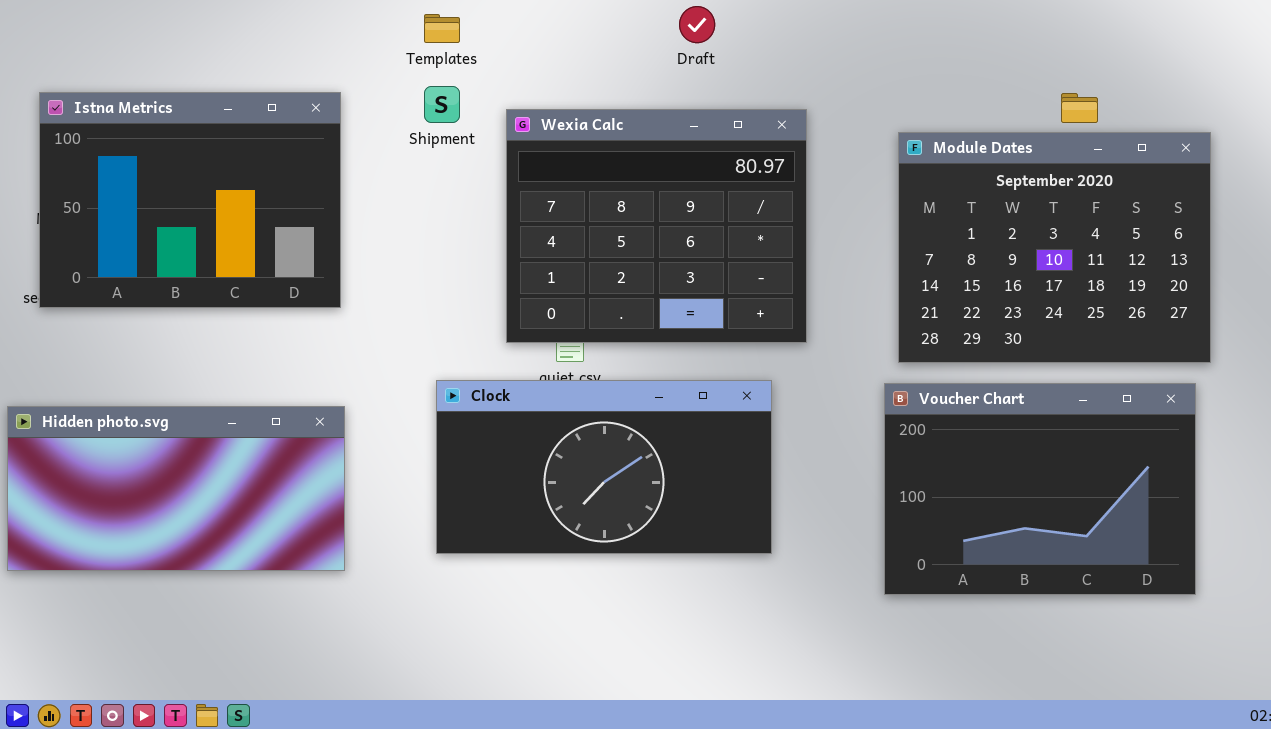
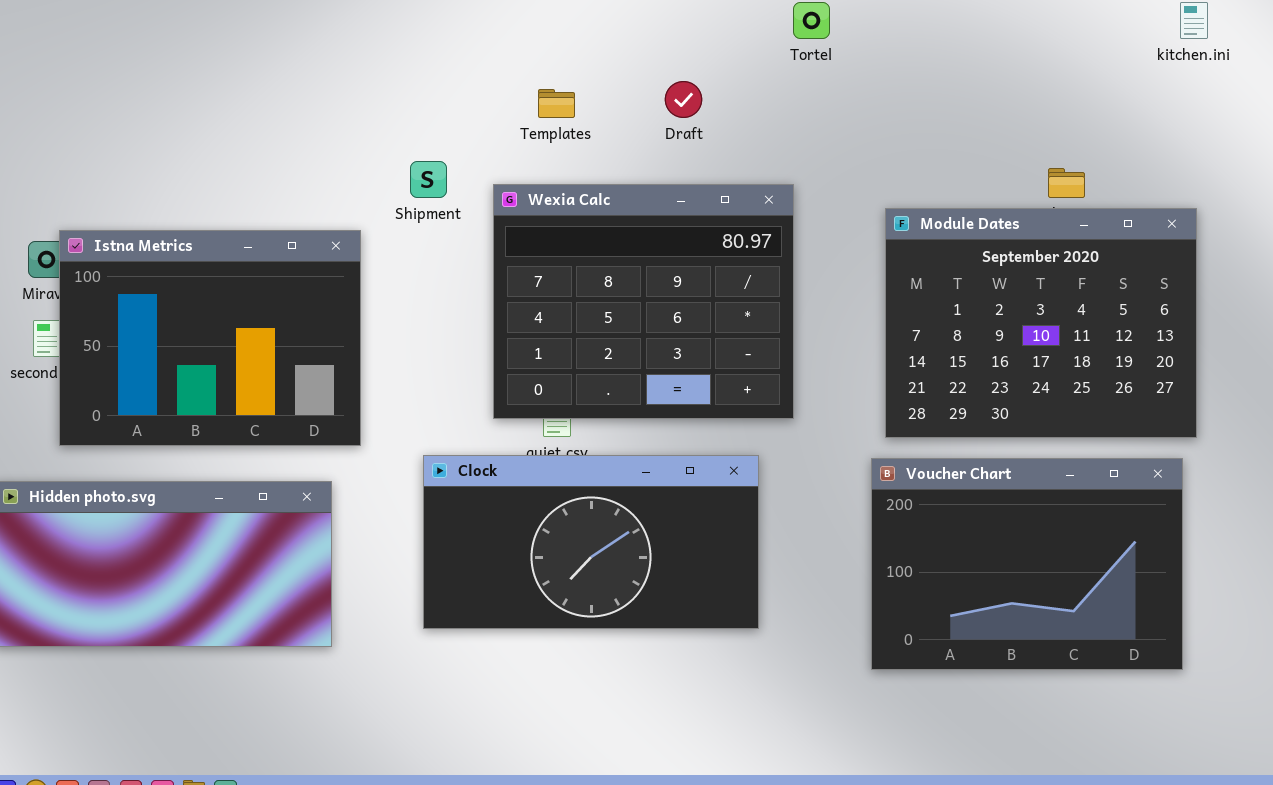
Templates: [424,14,460,43] -> [538,89,575,118], moved
Istna Metrics: [39,92,341,308] -> [59,230,361,446], moved

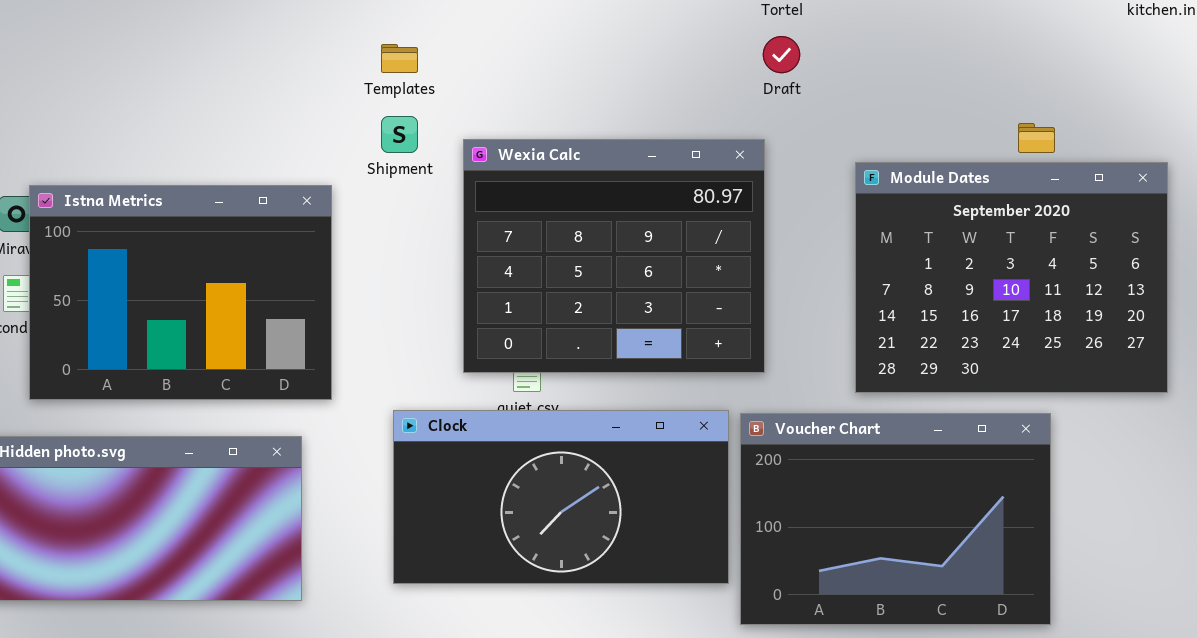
Draft: [665,81,702,118] -> [763,36,800,73], moved
Templates: [538,89,575,118] -> [381,44,418,73], moved
Voucher Chart: [871,458,1183,670] -> [740,413,1051,625], moved

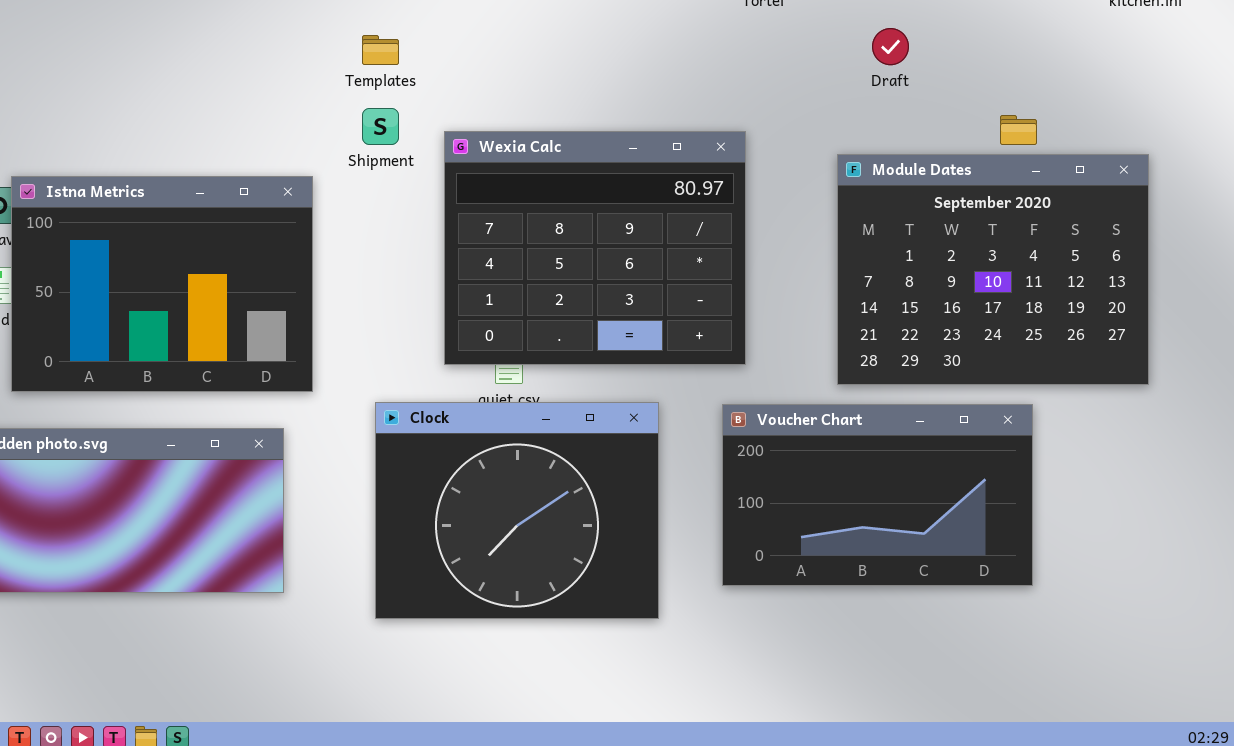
Draft: [763,36,800,73] -> [872,28,909,65], moved
Clock: [393,410,729,584] -> [375,402,659,619], resized
Voucher Chart: [740,413,1051,625] -> [722,404,1033,586], resized

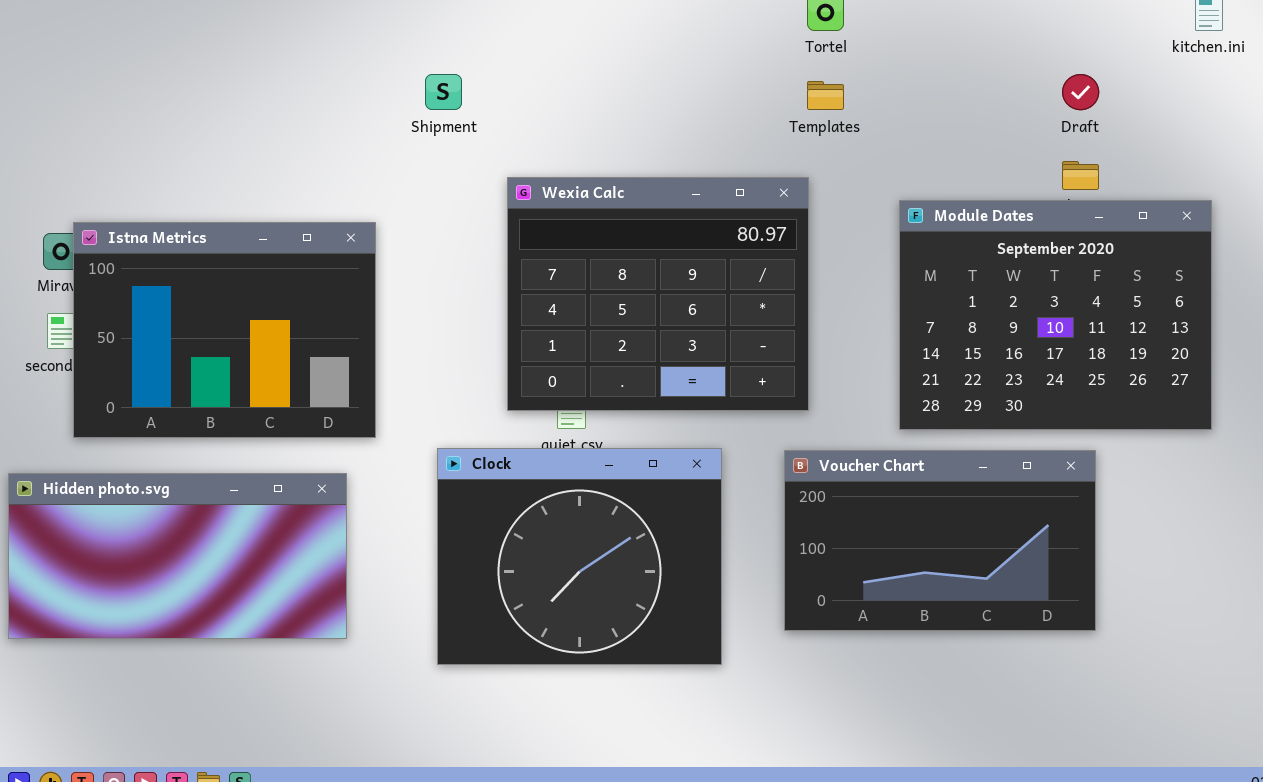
Draft: [872,28,909,65] -> [1062,74,1099,110], moved
Templates: [362,35,399,65] -> [807,81,844,110], moved
Shipment: [362,108,399,145] -> [425,74,462,110], moved

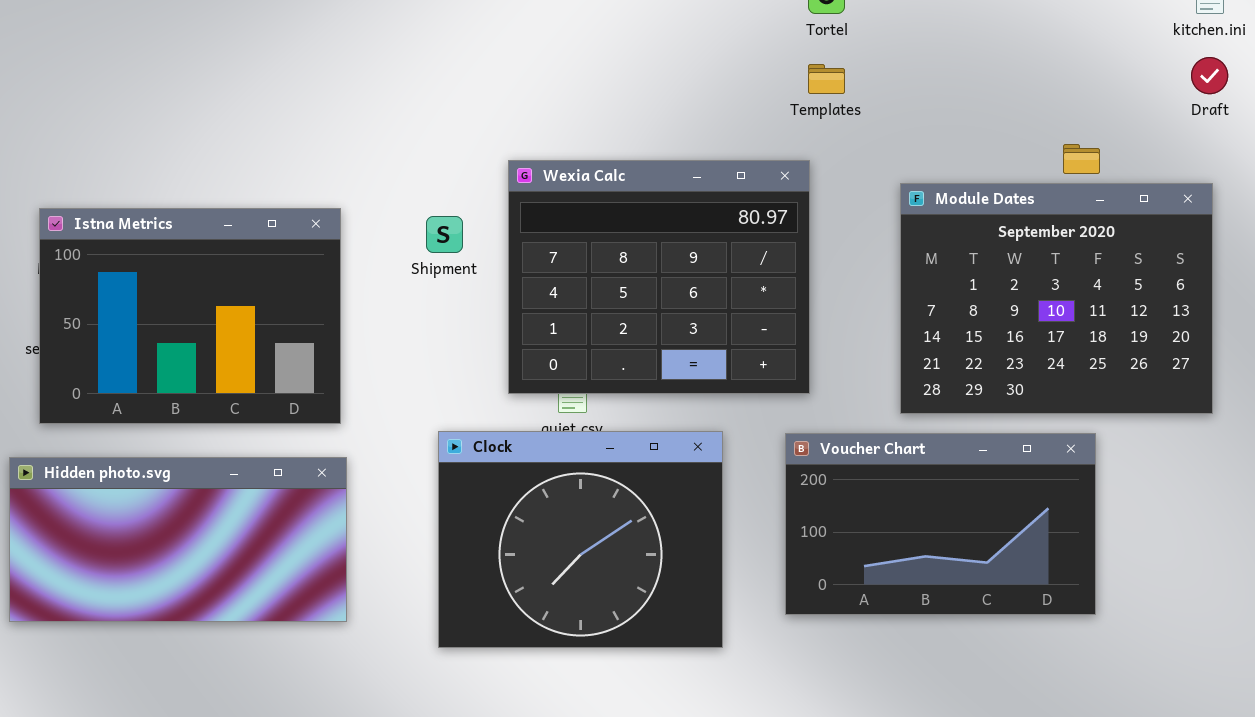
Shipment: [425,74,462,110] -> [426,216,463,253], moved
Draft: [1062,74,1099,110] -> [1191,57,1228,94], moved
Istna Metrics: [73,222,376,438] -> [39,208,341,424], moved

